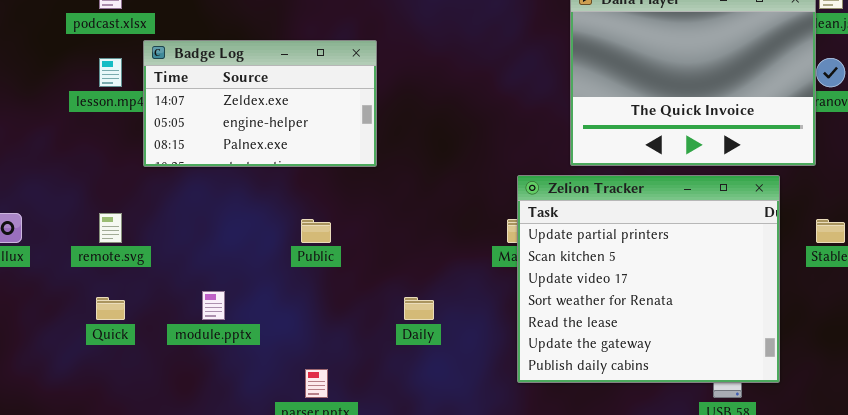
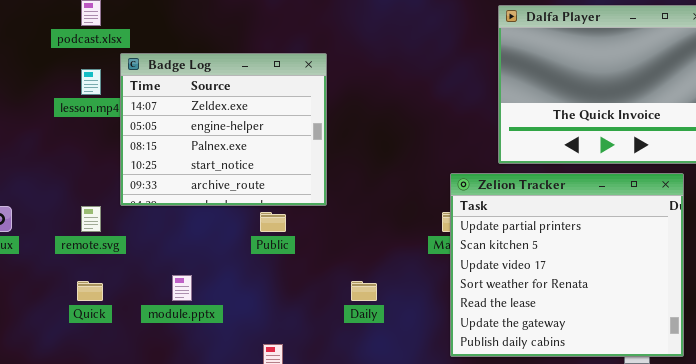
Badge Log: [143,40,377,167] -> [120,53,327,206], resized

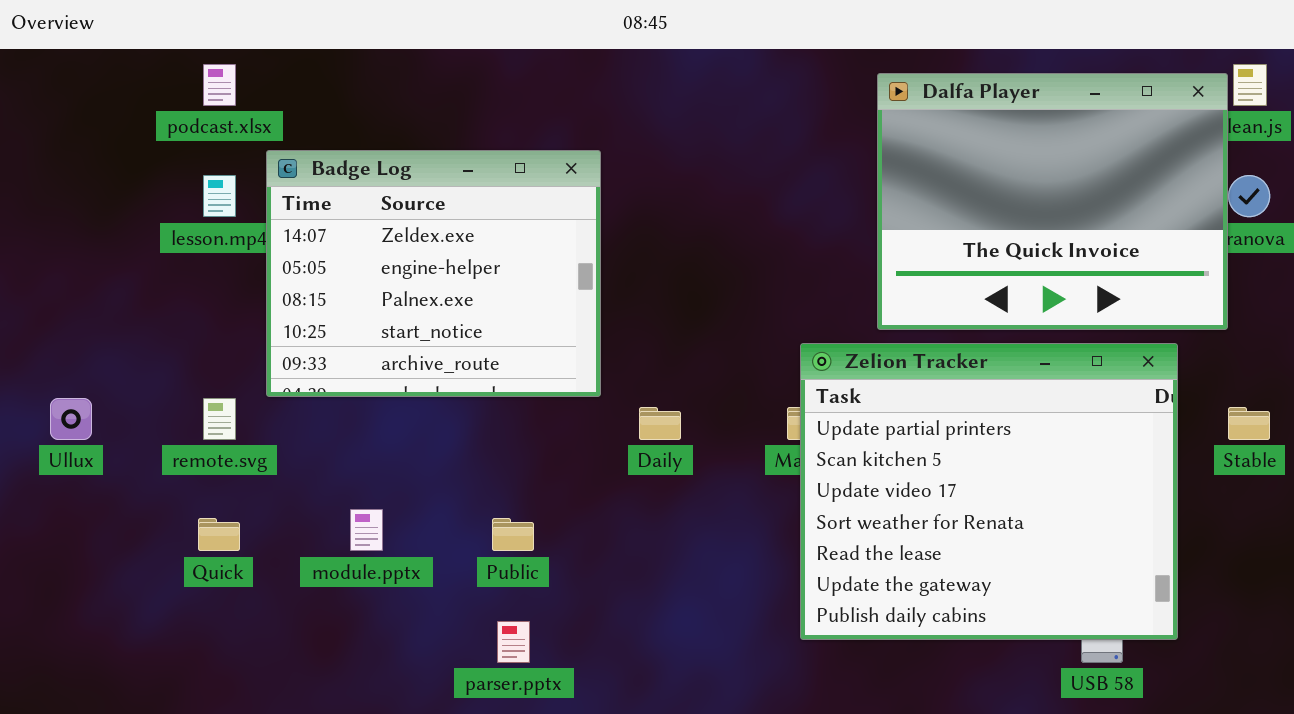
Public: [260,212,286,232] -> [492,518,534,551], moved
Daily: [351,281,377,301] -> [639,407,681,440], moved

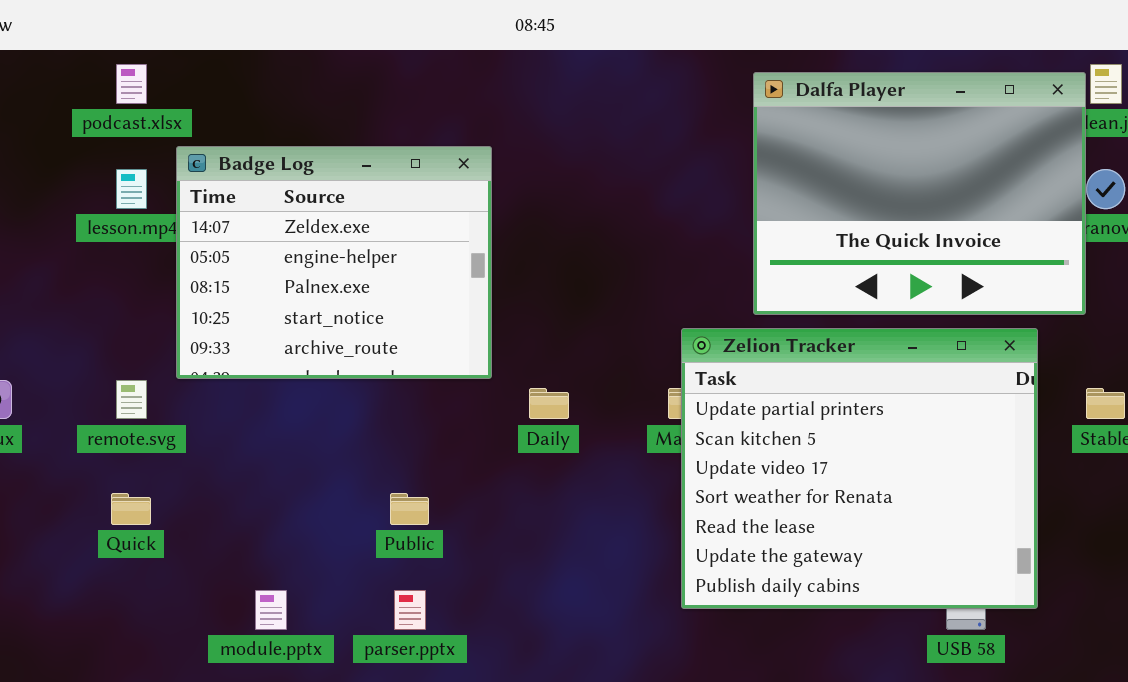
module.pptx: [350,509,383,551] -> [255,590,287,630], moved

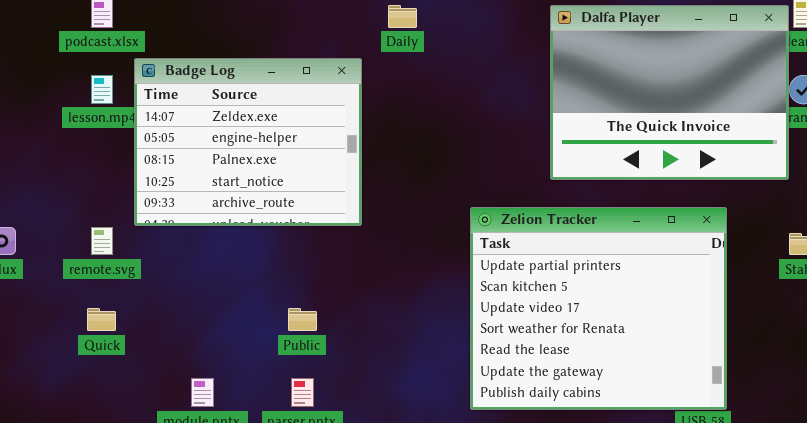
Zelion Tracker: [681,328,1038,609] -> [470,207,727,410], moved
Daily: [529,388,569,419] -> [388,5,417,28], moved

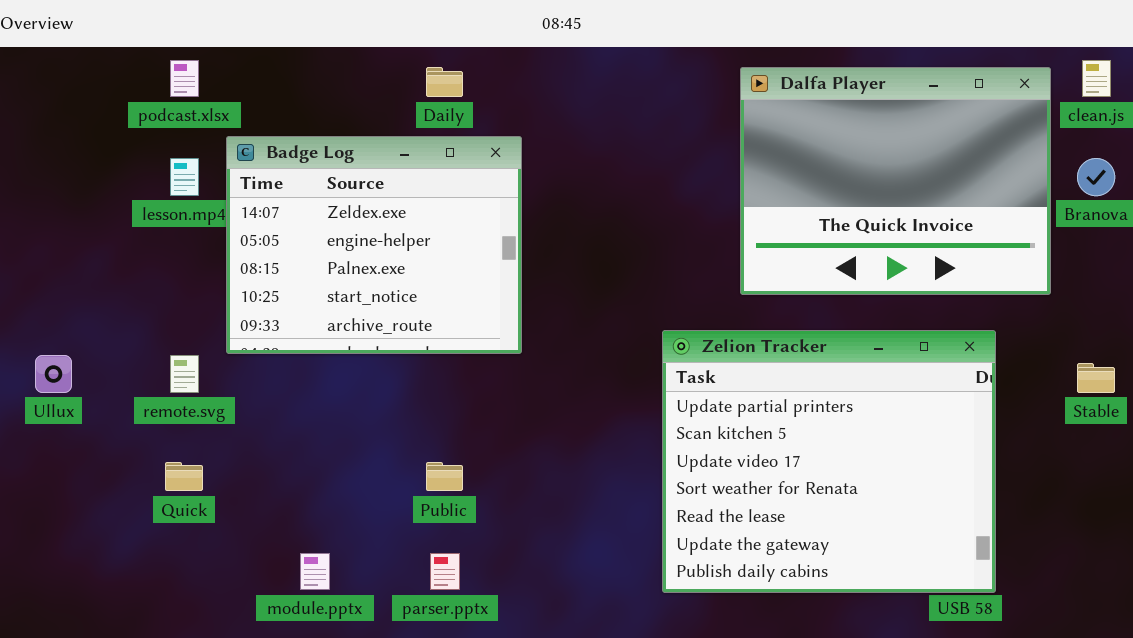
Daily: [388,5,417,28] -> [426,67,463,97], moved
Dalfa Player: [550,5,789,180] -> [740,67,1051,295], moved

